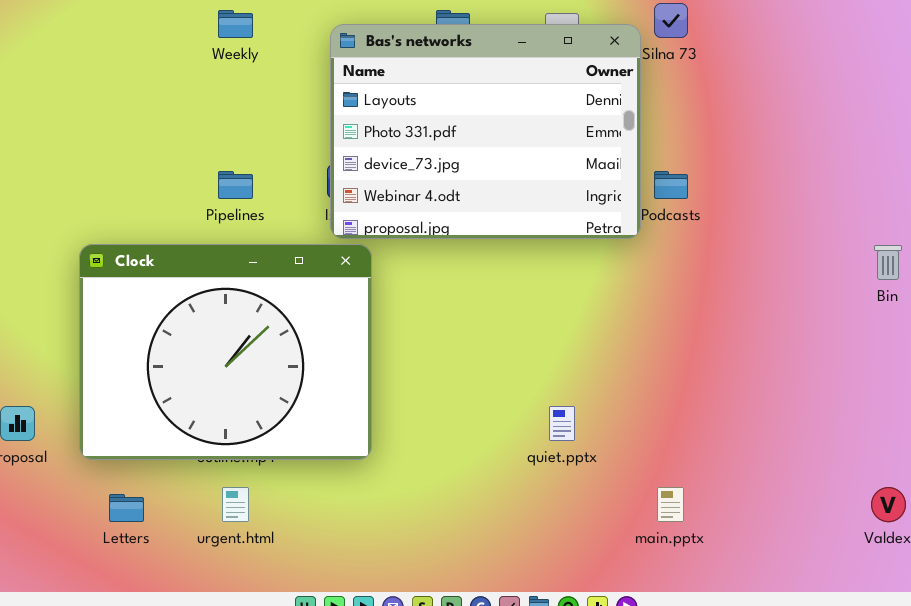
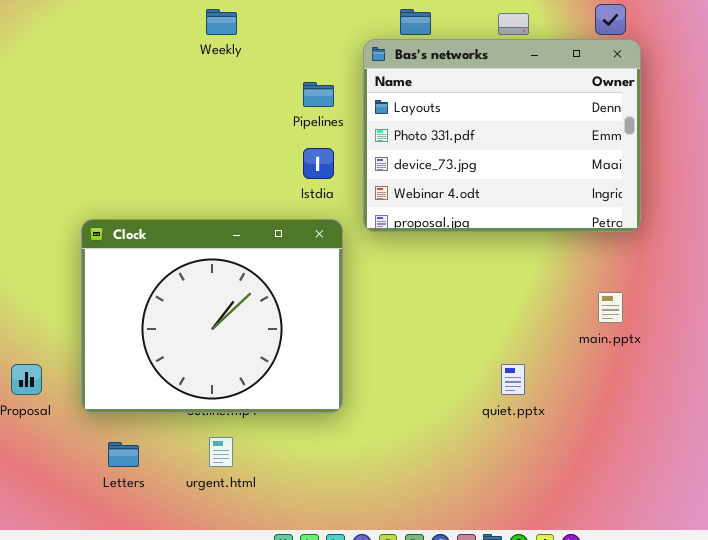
Bas's networks: [330,24,641,239] -> [363,39,641,232], moved
Pipelines: [218,171,253,199] -> [303,82,334,107], moved
main.pptx: [657,487,684,522] -> [598,292,623,323], moved

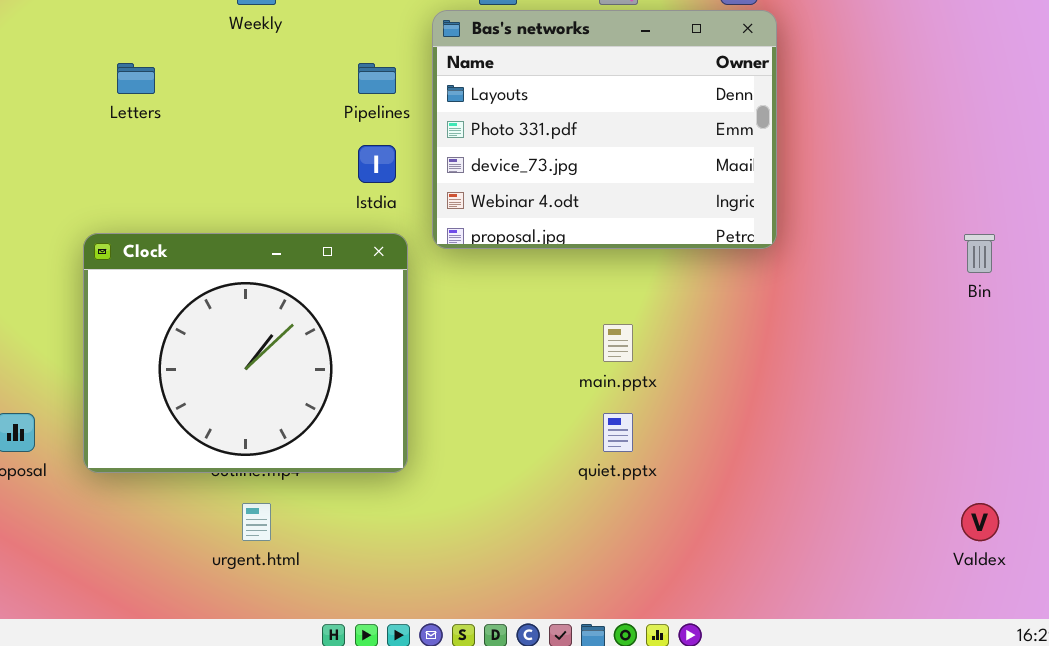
main.pptx: [598,292,623,323] -> [603,324,633,362], moved
Letters: [108,442,139,467] -> [117,63,155,94], moved

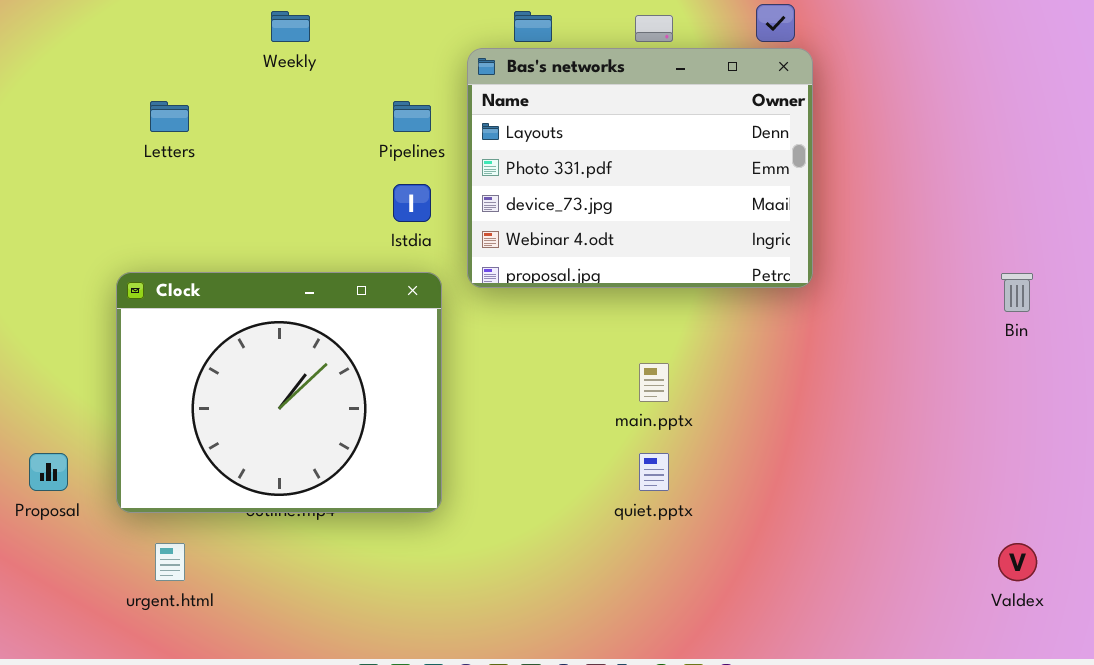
urgent.html: [242,503,271,541] -> [155,543,185,581], moved

